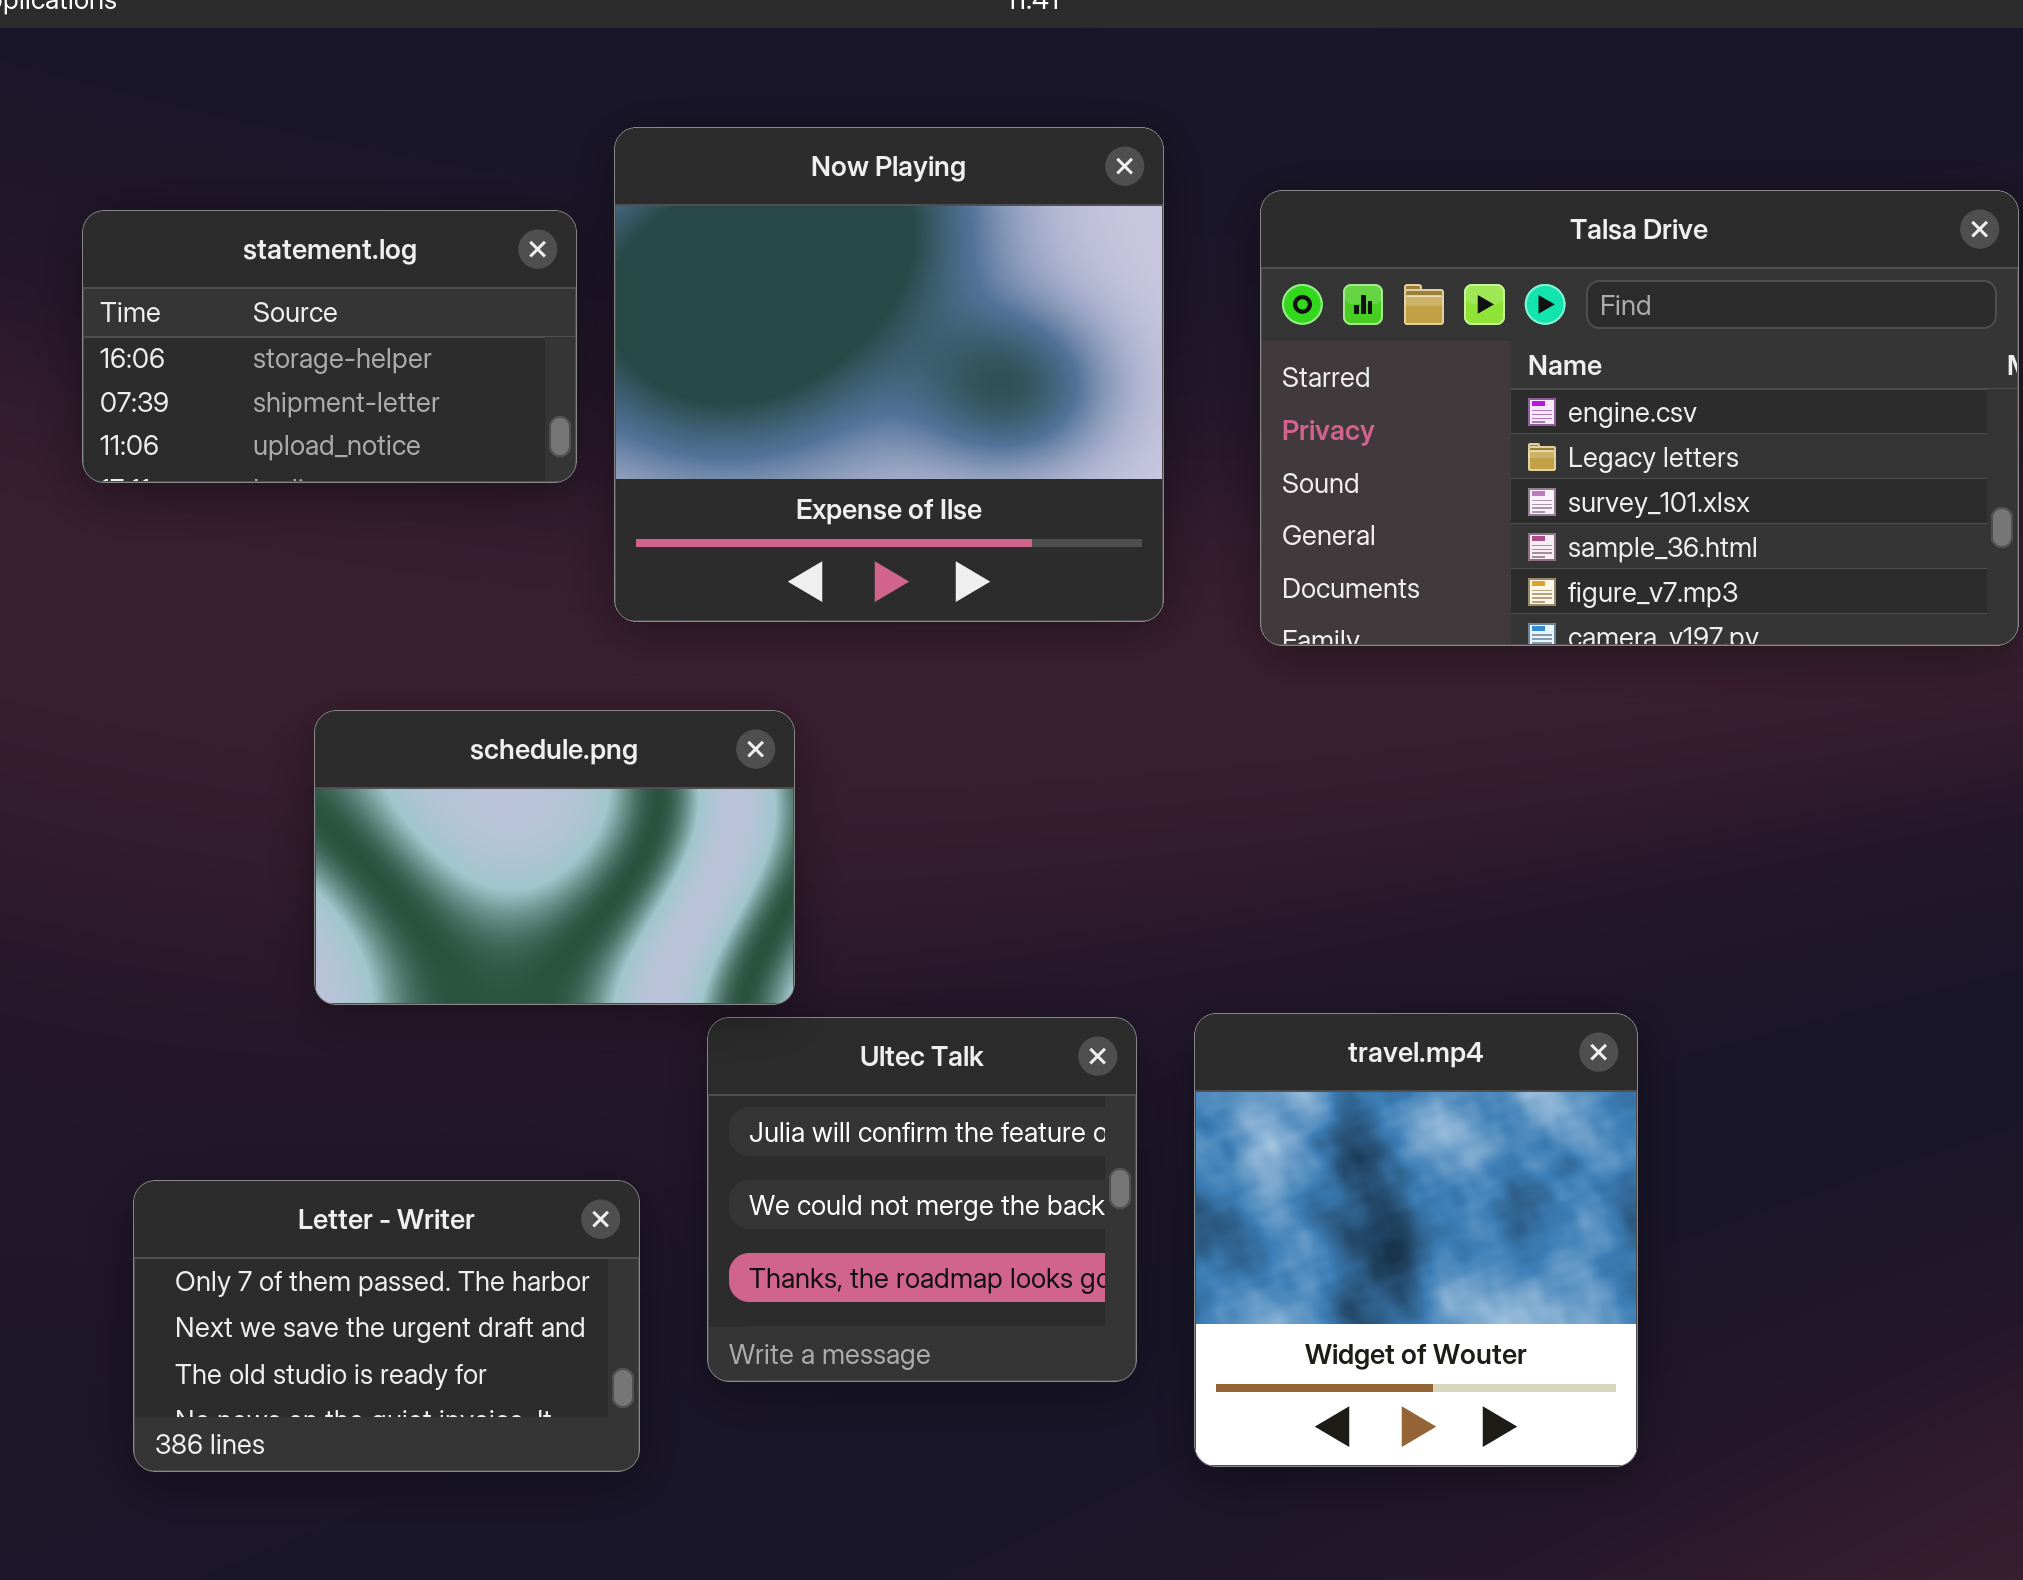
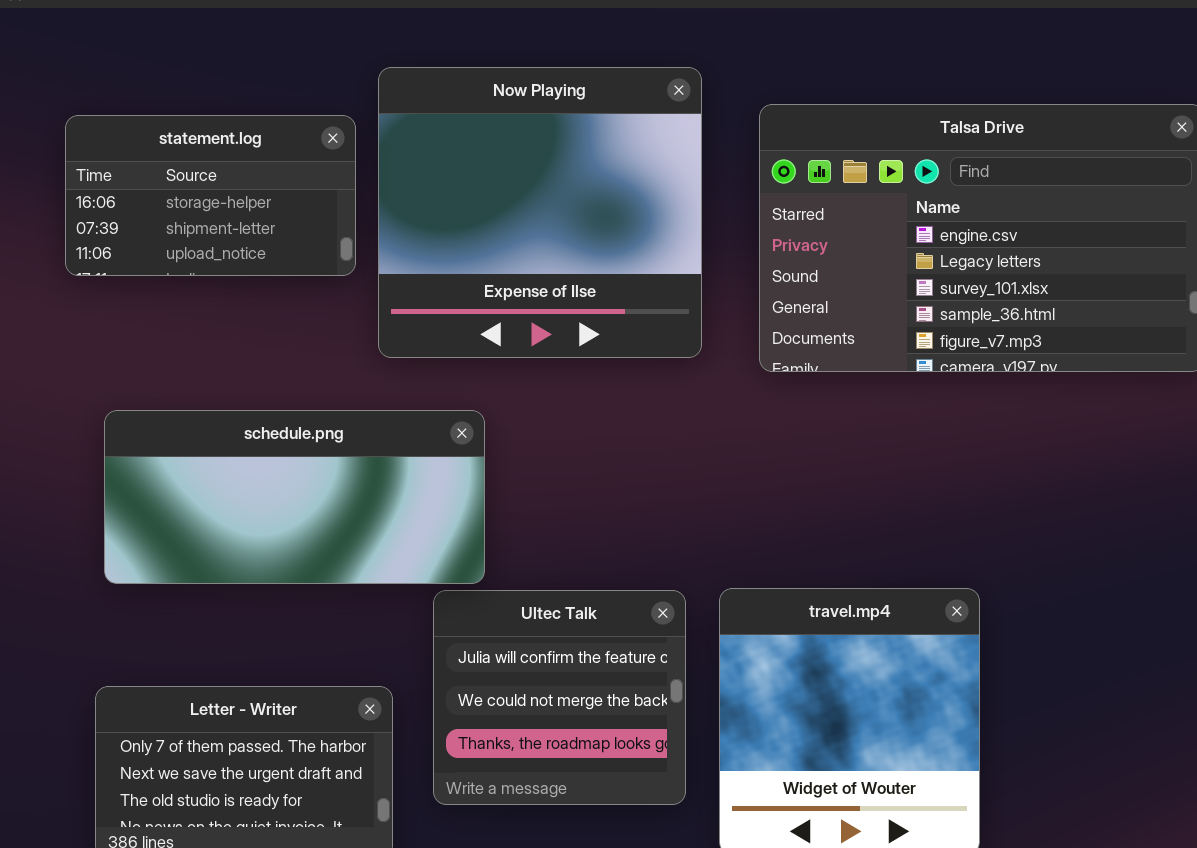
schedule.png: [314,710,795,1005] -> [104,410,485,584], resized

